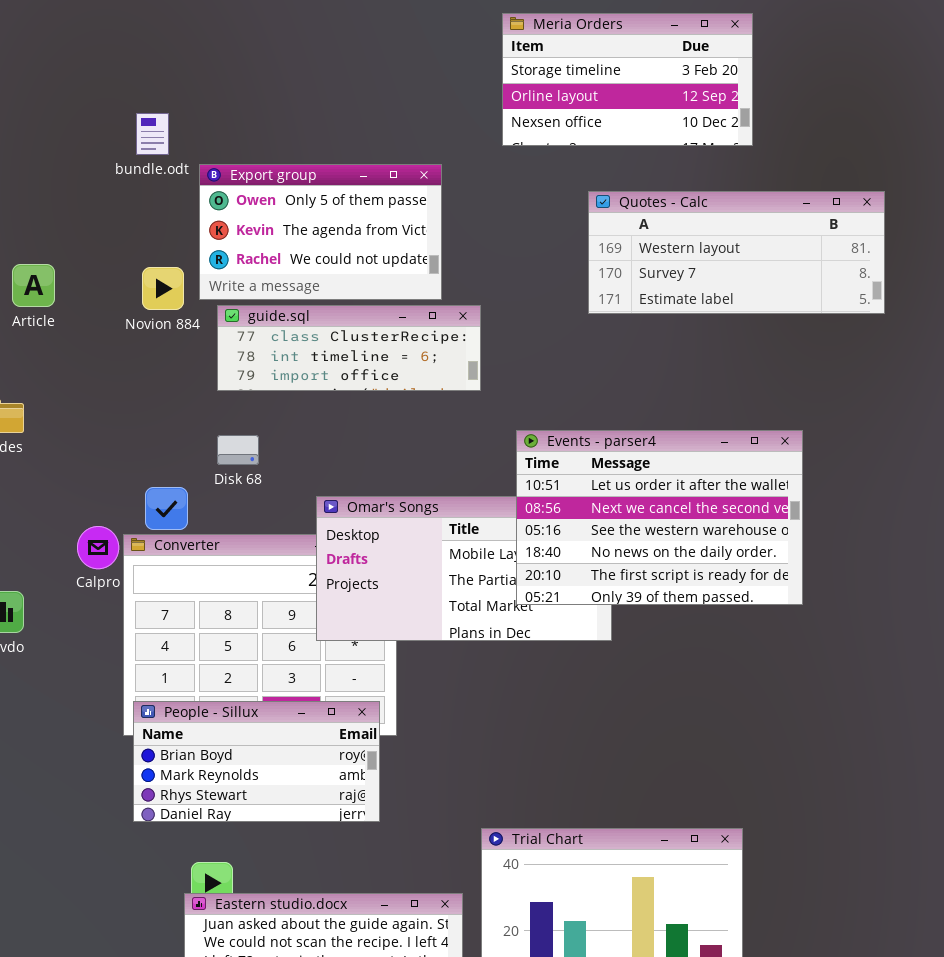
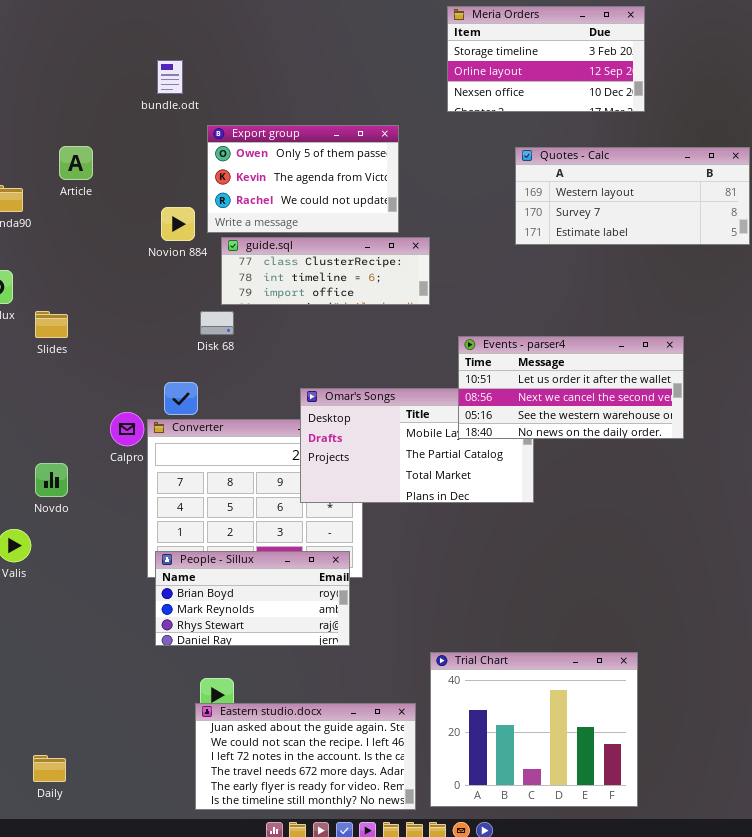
bundle.odt: [136,113,169,155] -> [157,60,183,94], moved
Article: [12,264,55,307] -> [59,146,93,180], moved
Events - parser4: [516,430,803,605] -> [458,336,684,439], resized
Disk 68: [217,435,259,465] -> [200,311,234,335], moved

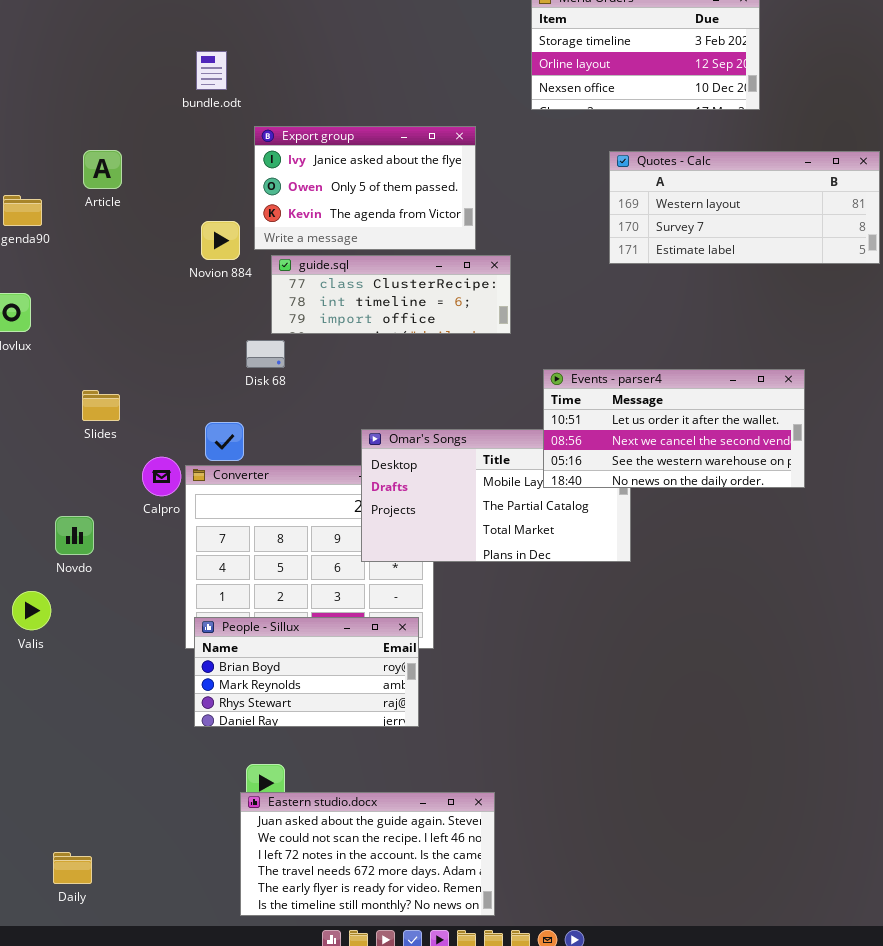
Export group: [207,125,399,233] -> [254,126,476,250], scrolled up 1 row
Slides: [35,311,68,338] -> [82,390,120,421], moved
Trial Chart: [430,652,638,807] -> none, closed

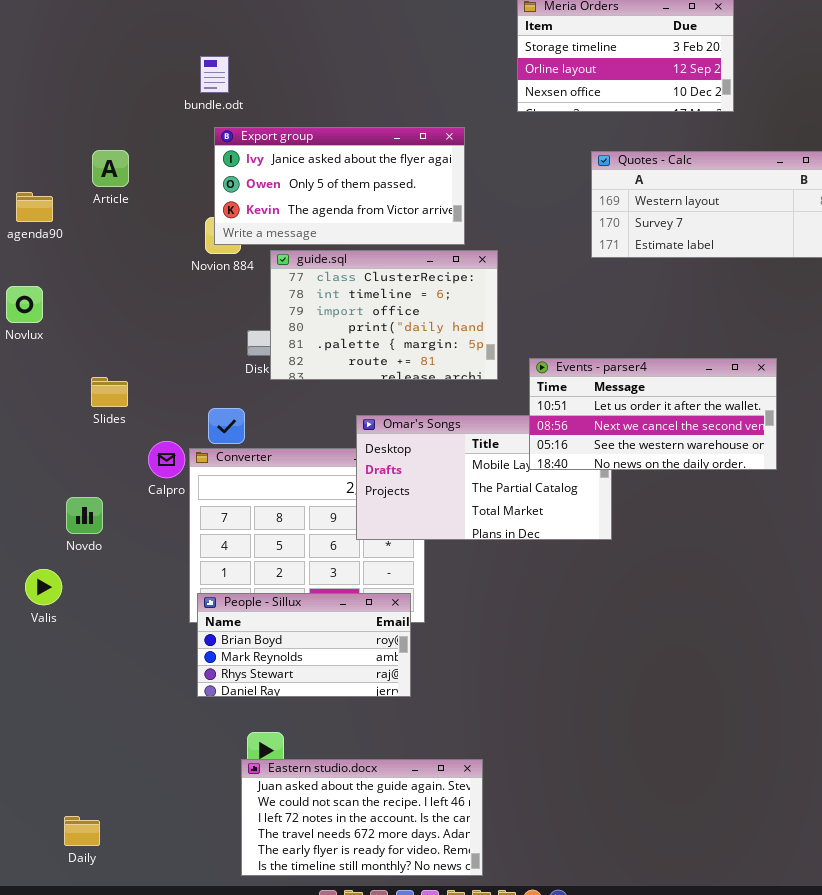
Export group: [254,126,476,250] -> [214,127,465,245], resized
guide.sql: [271,255,511,334] -> [270,250,498,380], resized

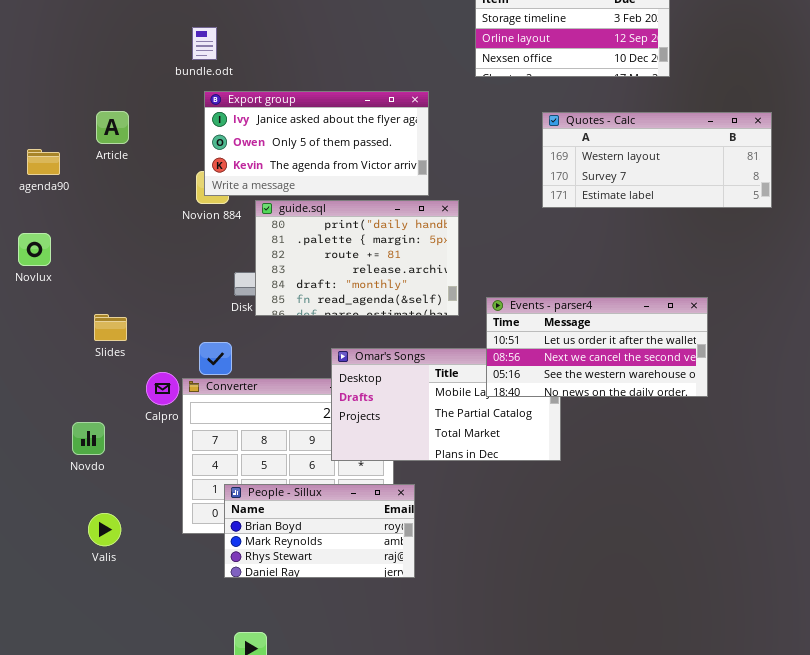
guide.sql: [270,250,498,380] -> [255,200,459,316], scrolled down 3 rows
Valis: [25,569,62,605] -> [88,513,121,546], moved
People - Sillux: [197,593,411,697] -> [224,484,415,578], moved

